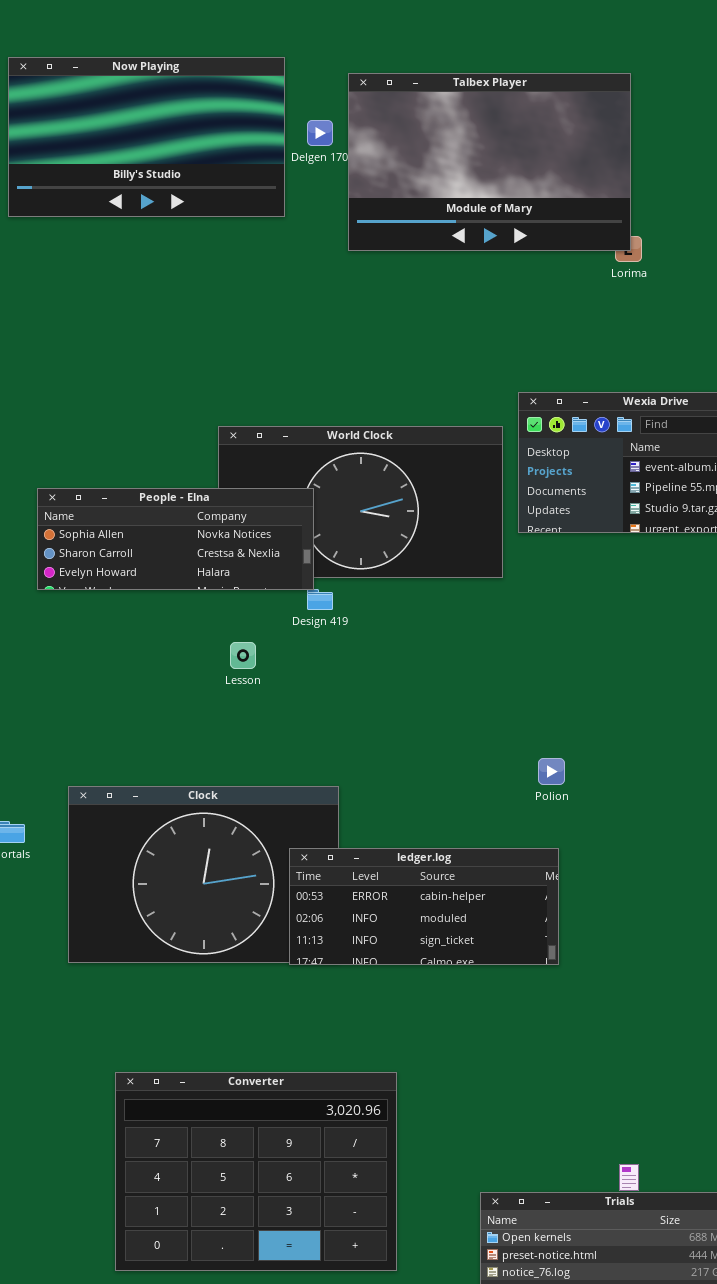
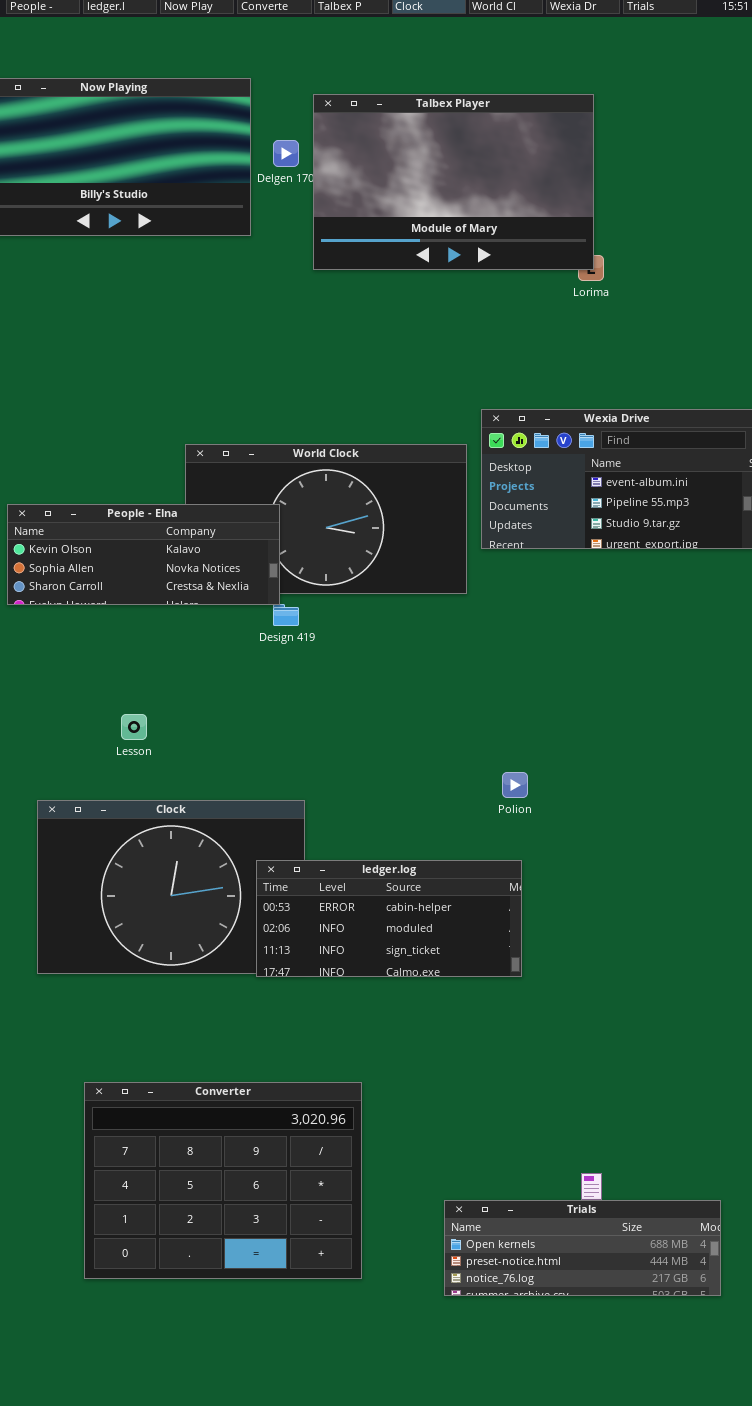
People - Elna: [37,488,314,590] -> [7,504,280,605], scrolled up 1 row
Lesson: [230,642,256,669] -> [121,714,147,740], moved

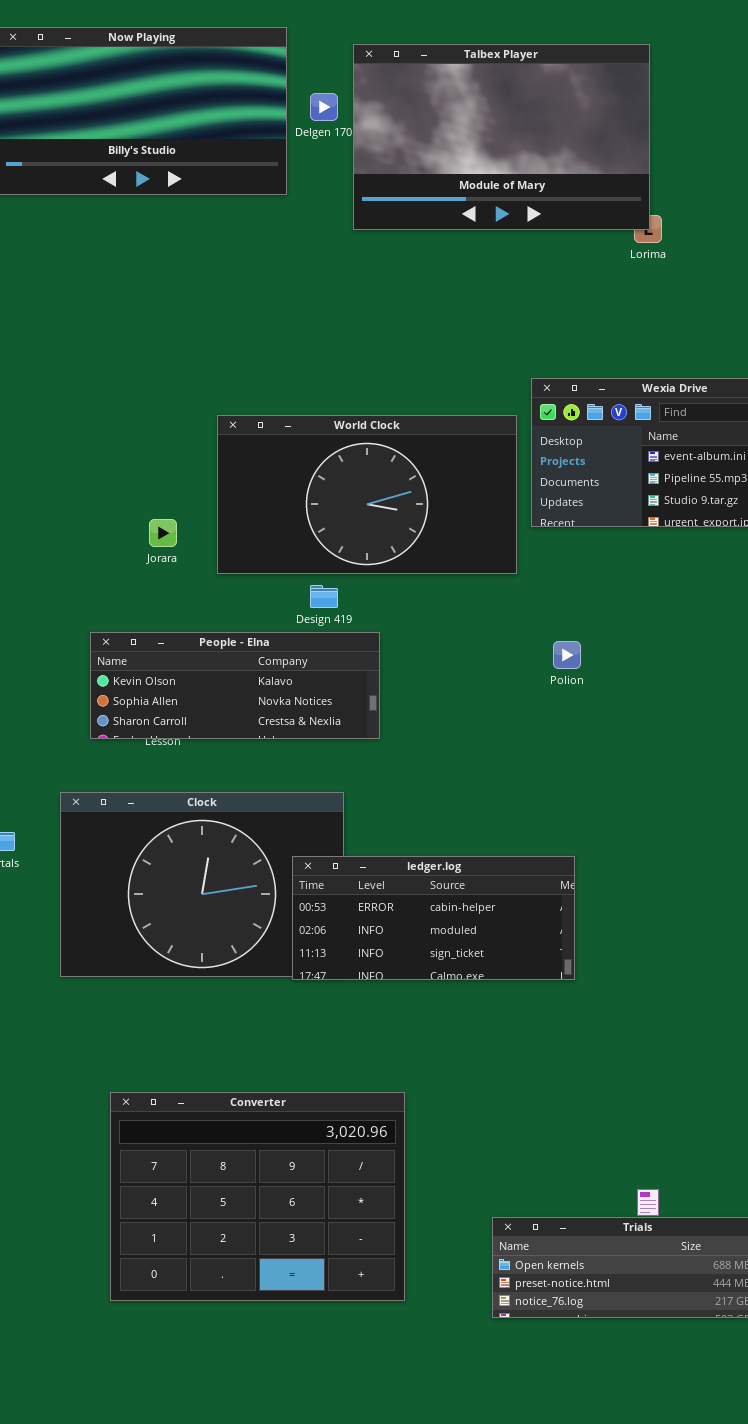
People - Elna: [7,504,280,605] -> [90,632,380,739], moved
Polion: [502,772,528,798] -> [553,641,581,669], moved

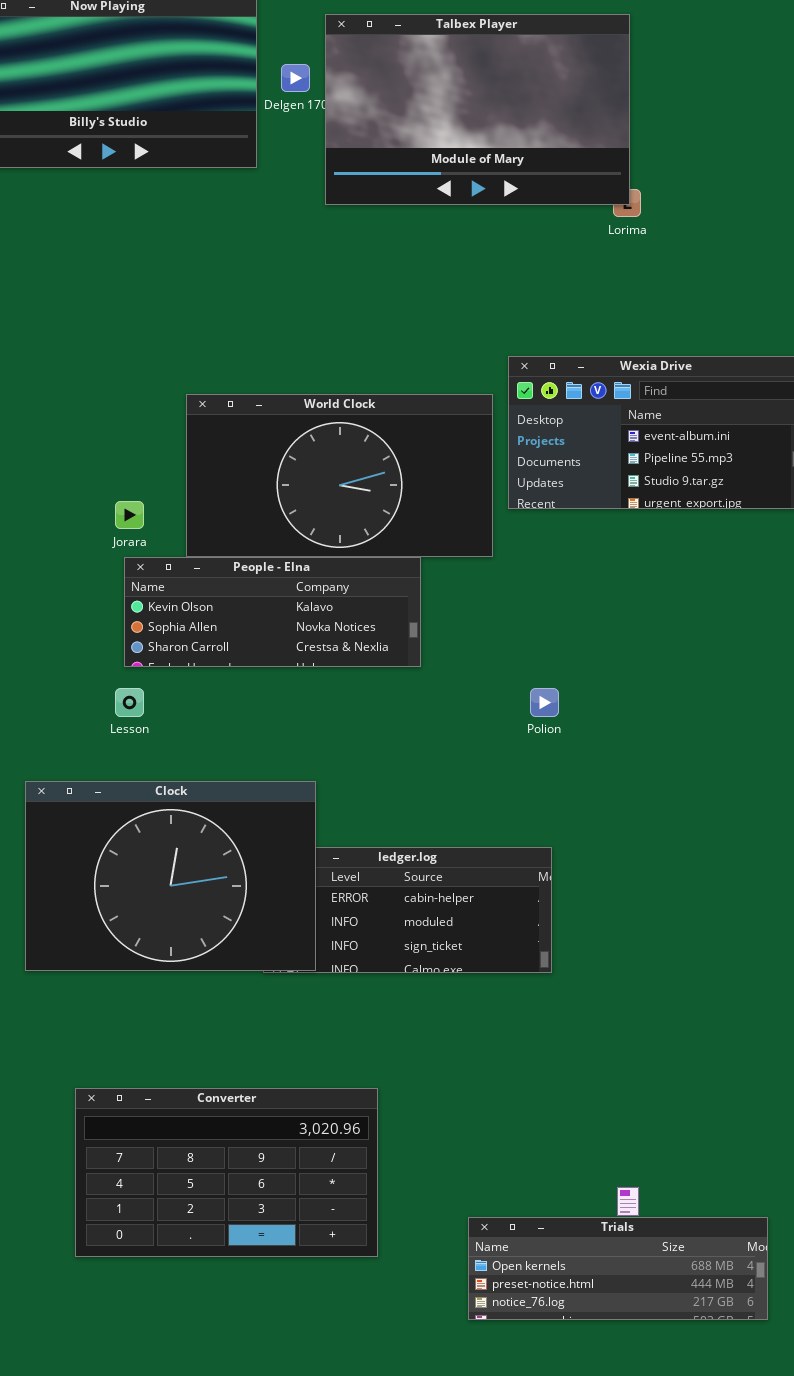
People - Elna: [90,632,380,739] -> [124,557,421,667], moved
Polion: [553,641,581,669] -> [530,688,559,717], moved
Clock: [60,792,344,977] -> [25,781,316,971], raised
Converter: [110,1092,405,1301] -> [75,1088,378,1257], resized

